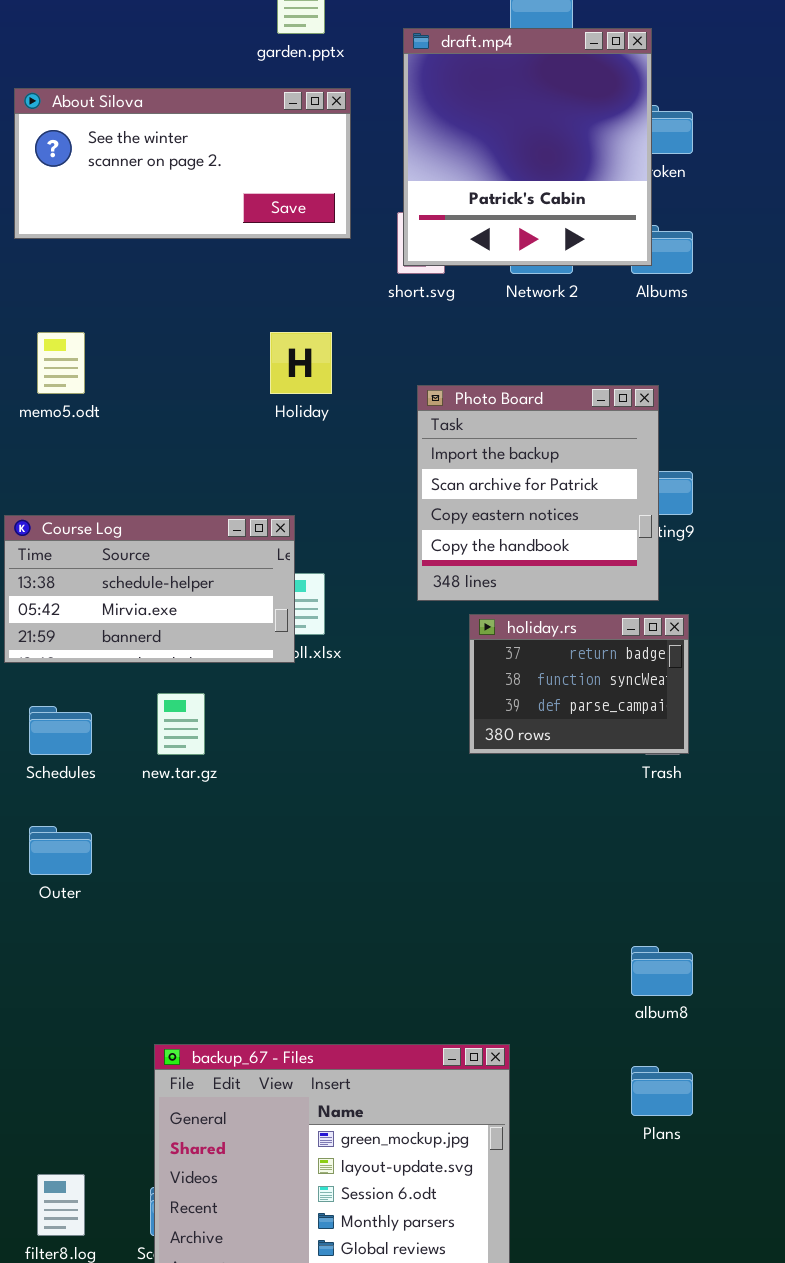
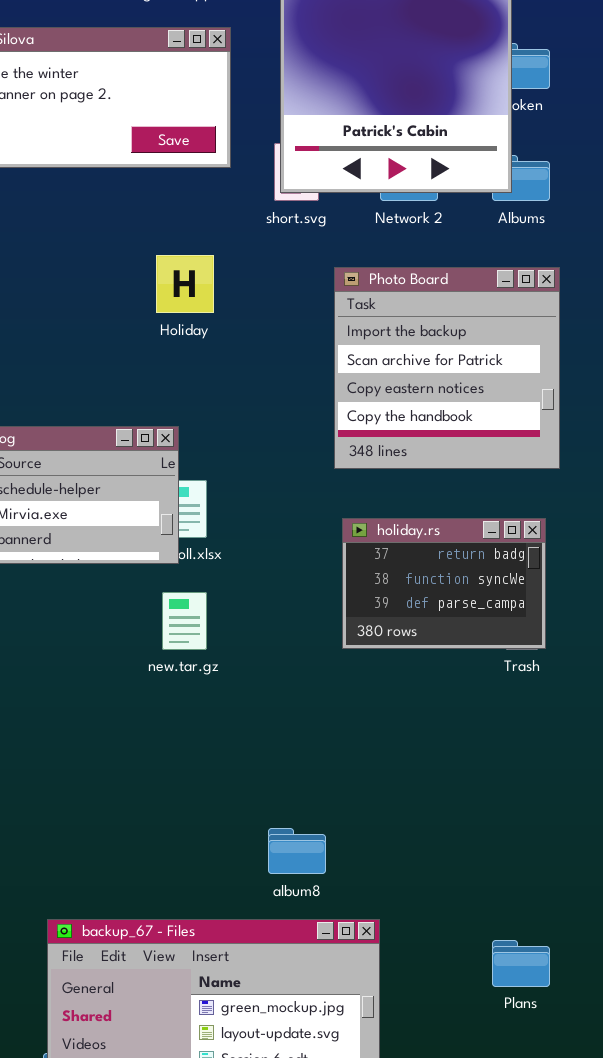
Photo Board: [417,385,659,601] -> [334,267,560,469], moved
new.tar.gz: [157,693,205,755] -> [162,592,207,650], moved
album8: [631,946,693,996] -> [268,828,326,874], moved

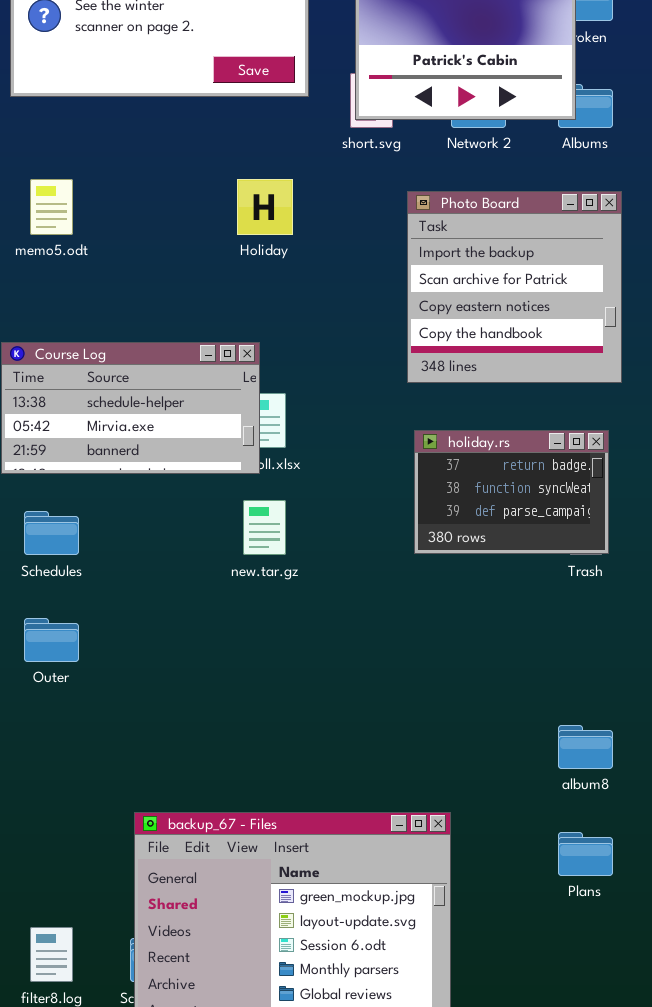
album8: [268,828,326,874] -> [558,725,613,769], moved

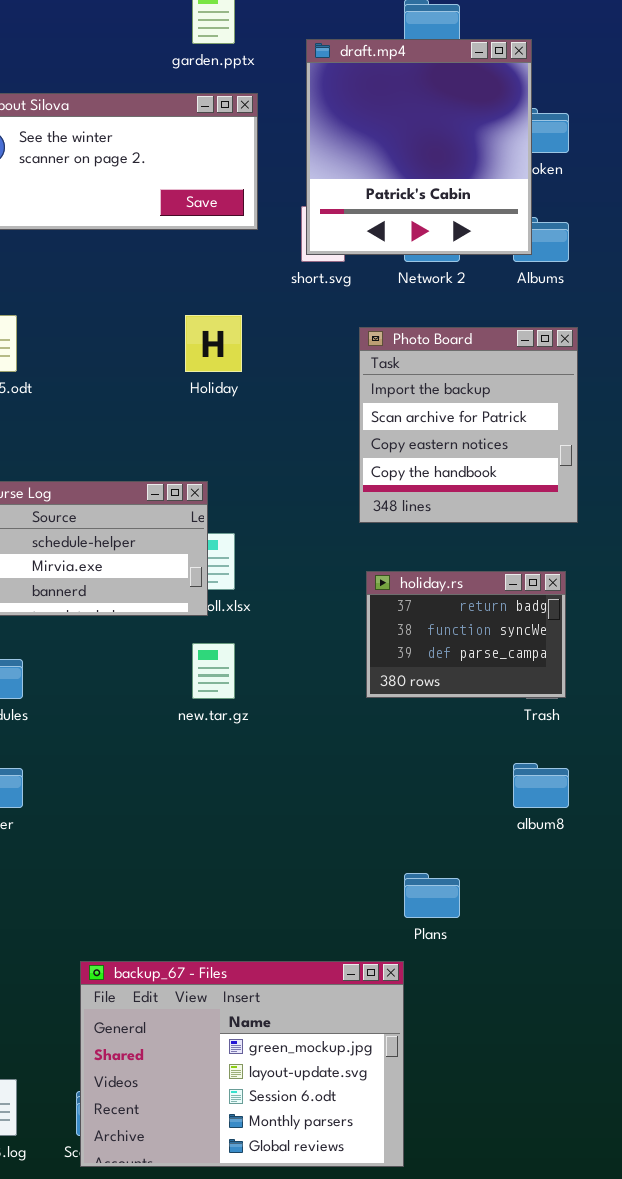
album8: [558,725,613,769] -> [513,763,569,808], moved
Plans: [558,832,613,876] -> [404,873,460,918], moved

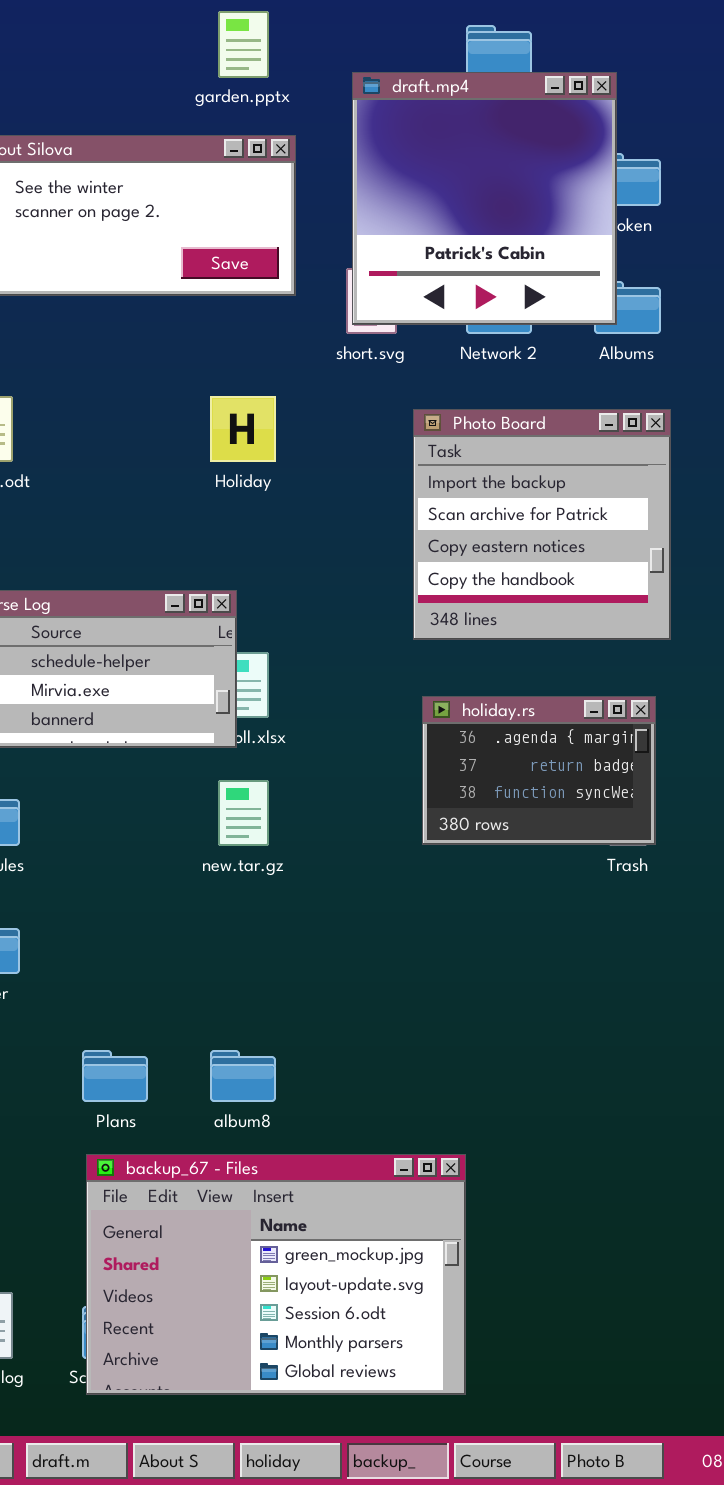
holiday.rs: [366,571,566,698] -> [422,696,656,845], scrolled up 1 row
album8: [513,763,569,808] -> [210,1050,276,1102], moved
Plans: [404,873,460,918] -> [82,1050,148,1102], moved

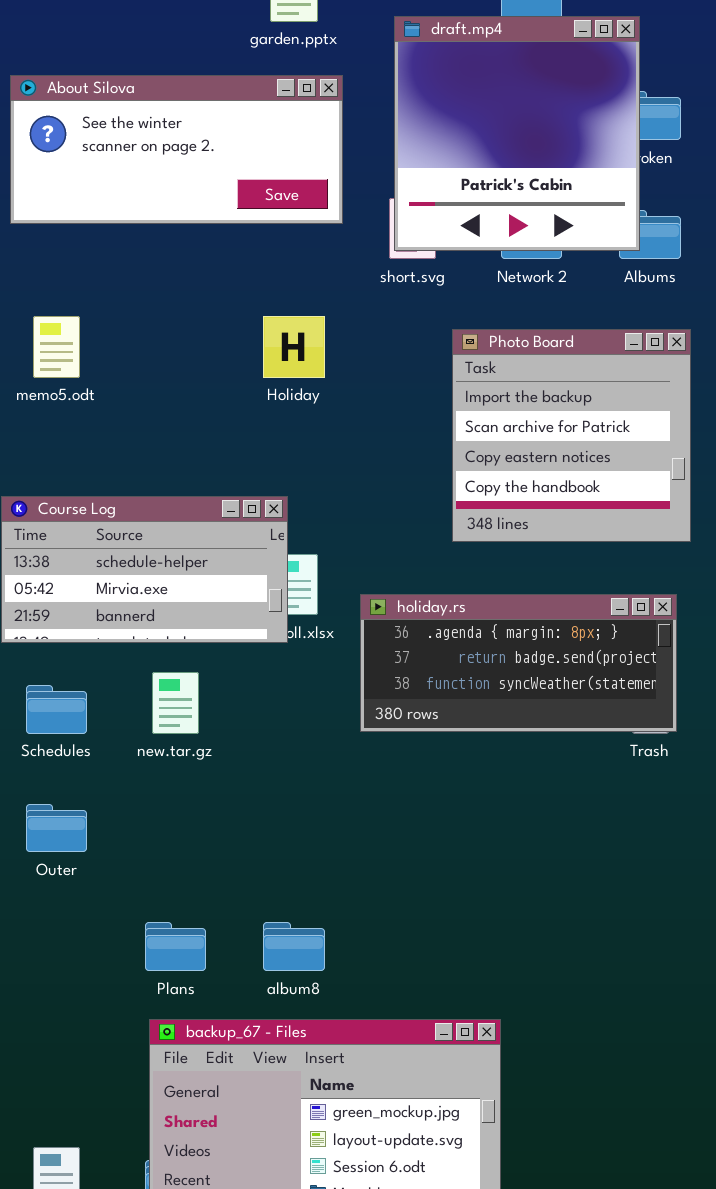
holiday.rs: [422,696,656,845] -> [360,594,677,732], resized
new.tar.gz: [218,780,269,846] -> [152,672,199,734], moved

